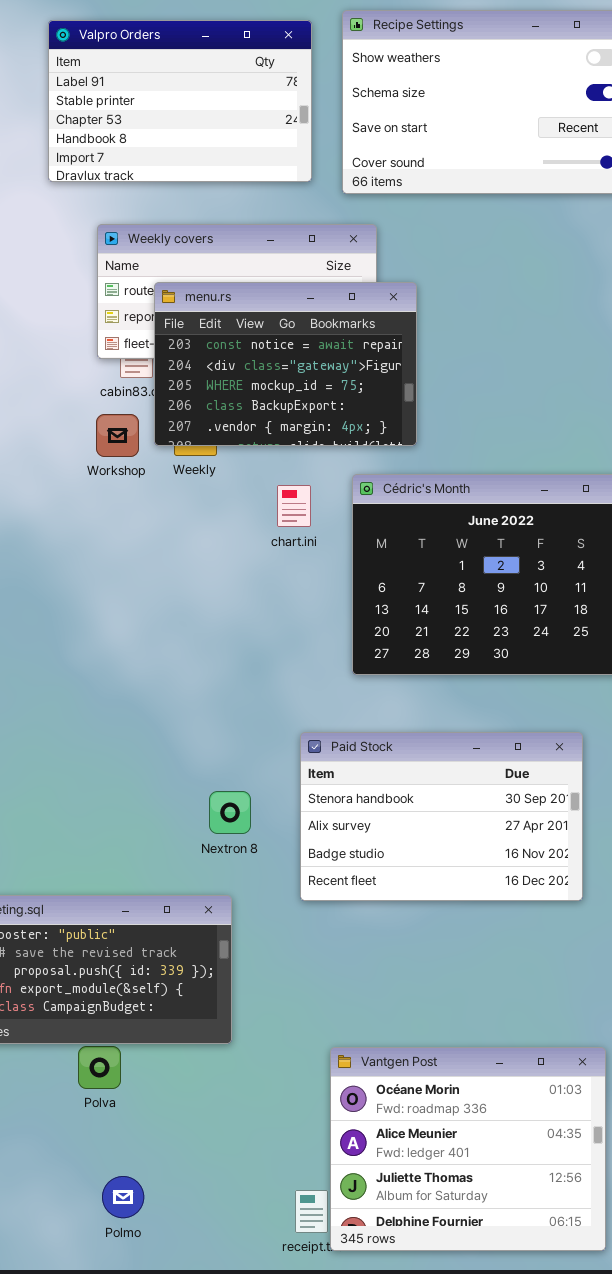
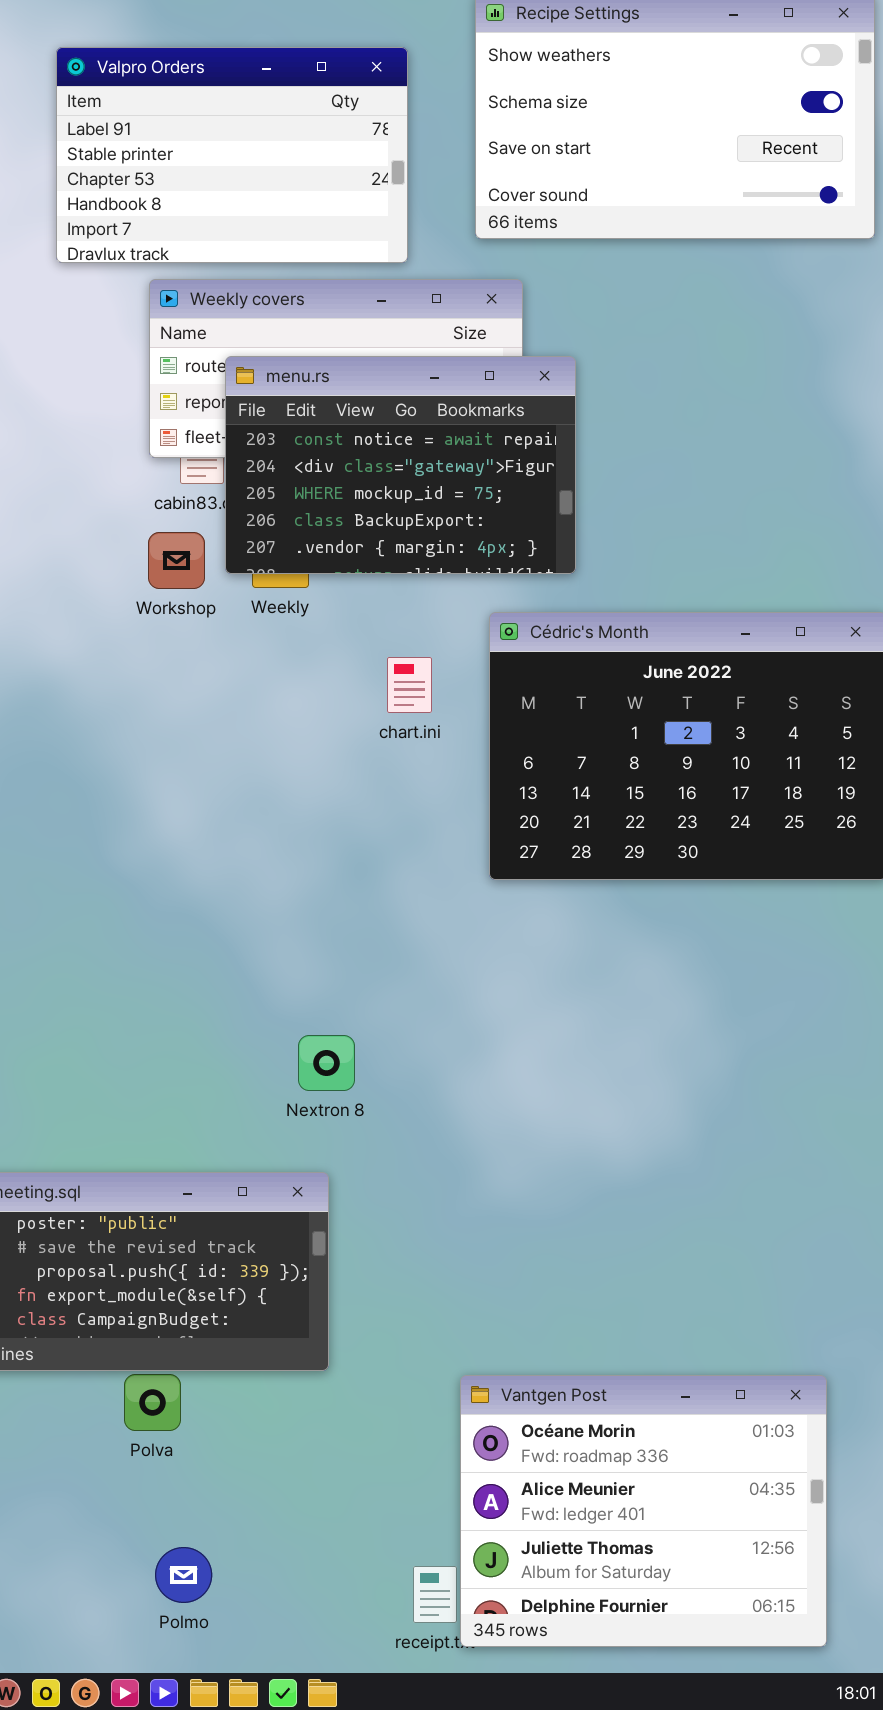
Valpro Orders: [48,20,312,182] -> [56,47,408,263], moved
chart.ini: [277,485,311,527] -> [387,657,432,713], moved
Paid Stock: [300,732,583,901] -> none, closed

